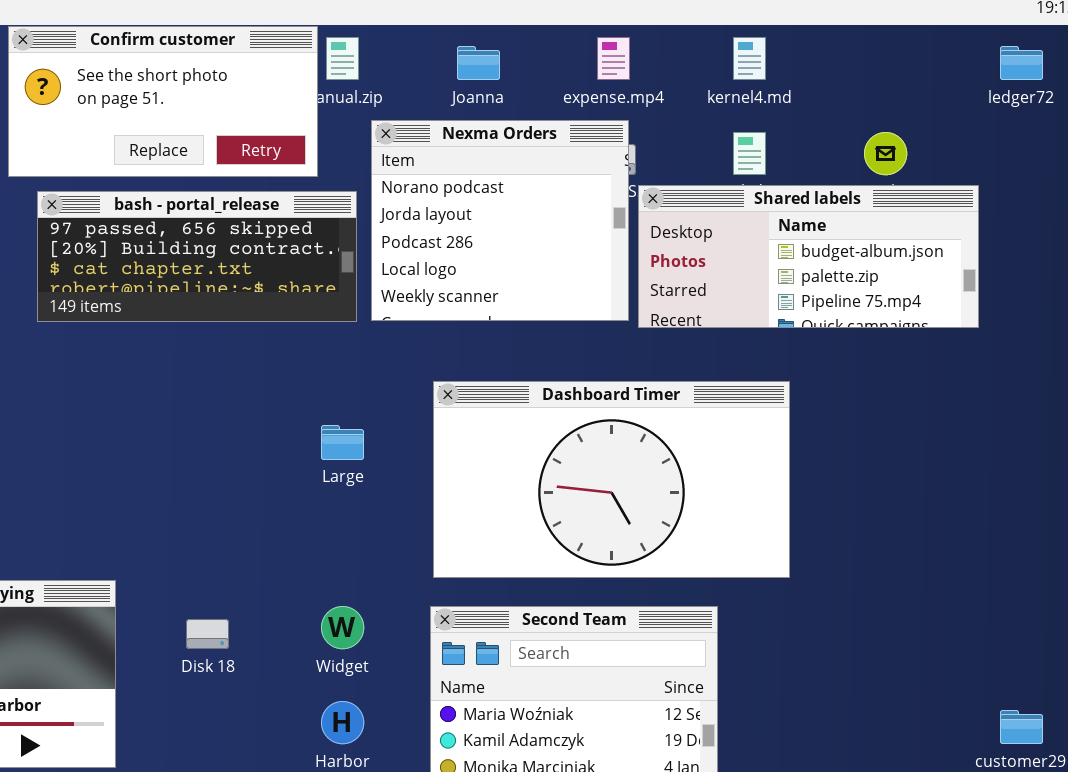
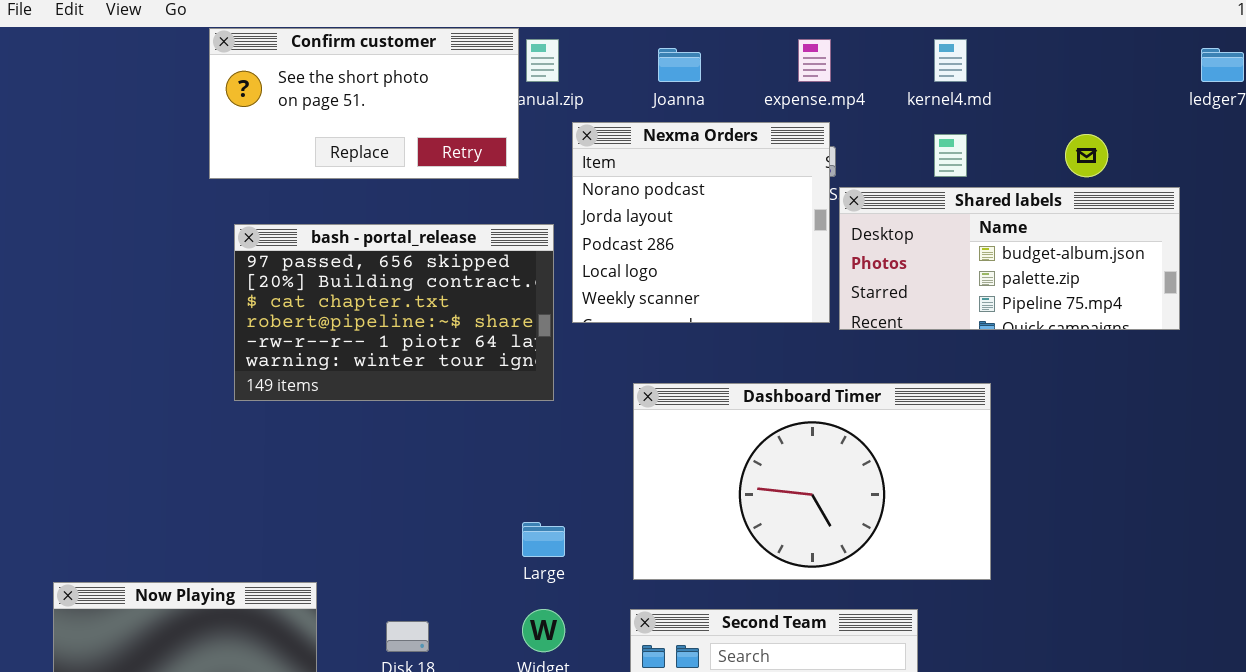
bash - portal_release: [37,191,357,322] -> [234,224,554,401], moved, resized
Large: [321,425,364,460] -> [522,522,565,557], moved

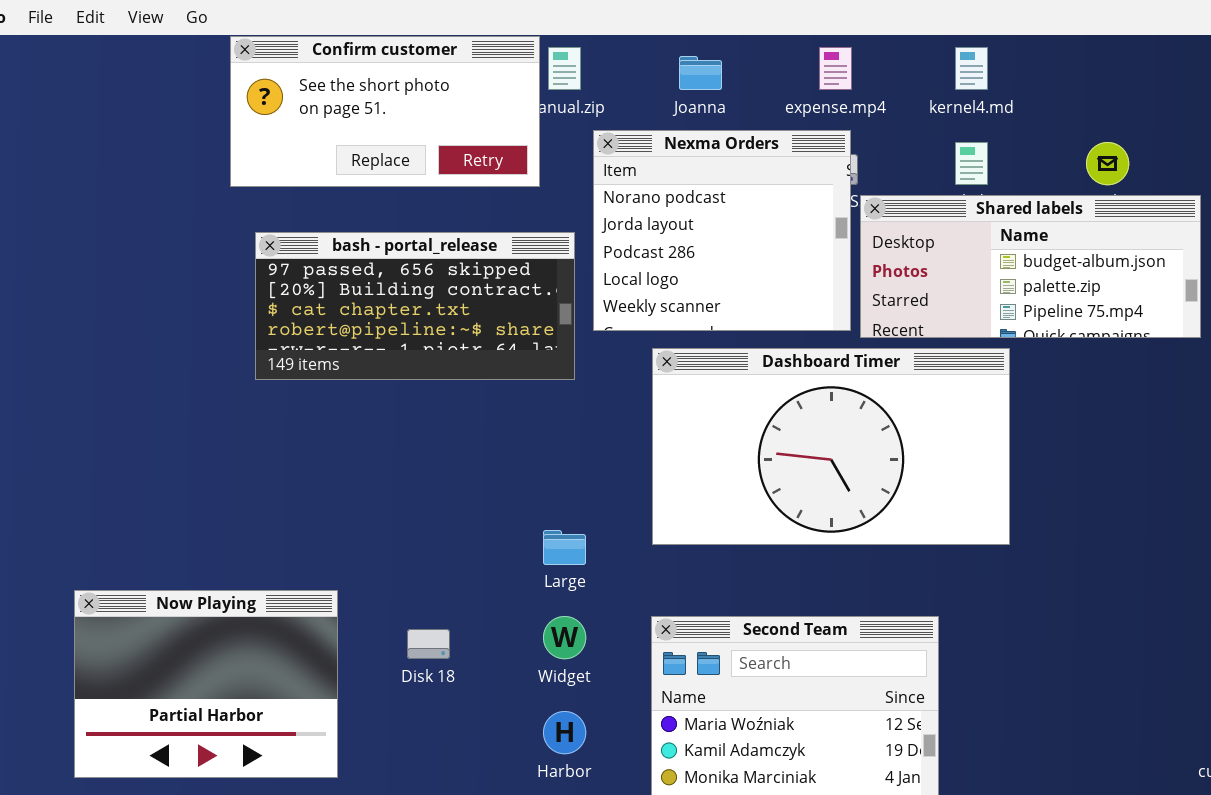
bash - portal_release: [234,224,554,401] -> [255,232,575,380], resized
Dashboard Timer: [633,383,991,580] -> [652,348,1010,545], moved

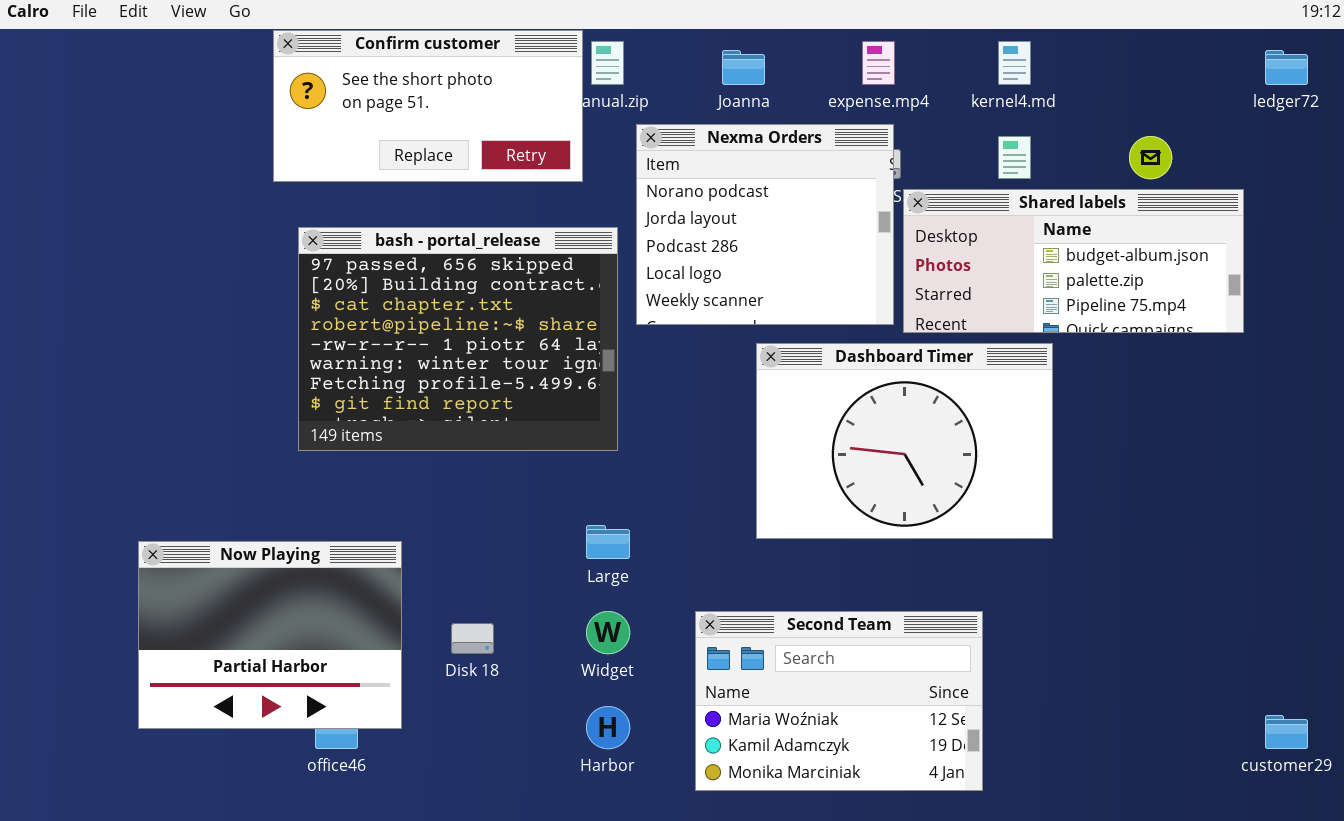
bash - portal_release: [255,232,575,380] -> [298,227,618,451], resized
Dashboard Timer: [652,348,1010,545] -> [756,343,1053,539], resized
Now Playing: [74,590,338,778] -> [138,541,402,729], moved

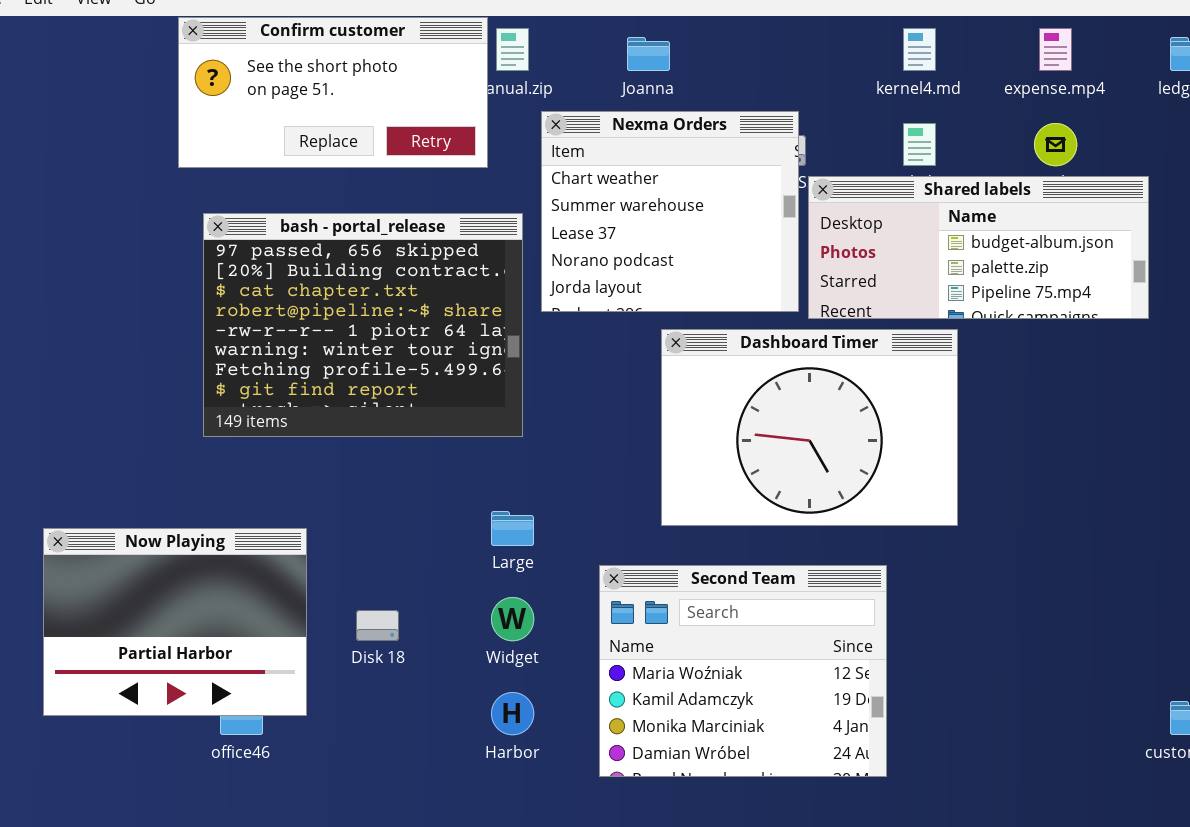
expense.mp4: [862,41,895,85] -> [1039,28,1072,71], moved
Nexma Orders: [636,124,894,325] -> [541,111,799,312], scrolled up 3 rows
Second Team: [695,611,983,791] -> [599,565,887,777], resized

